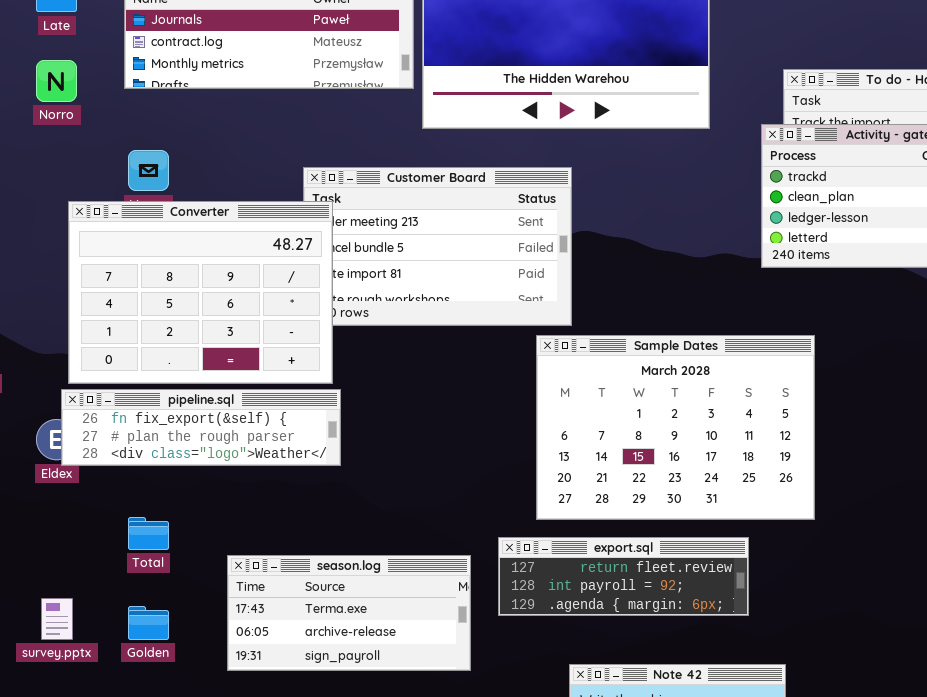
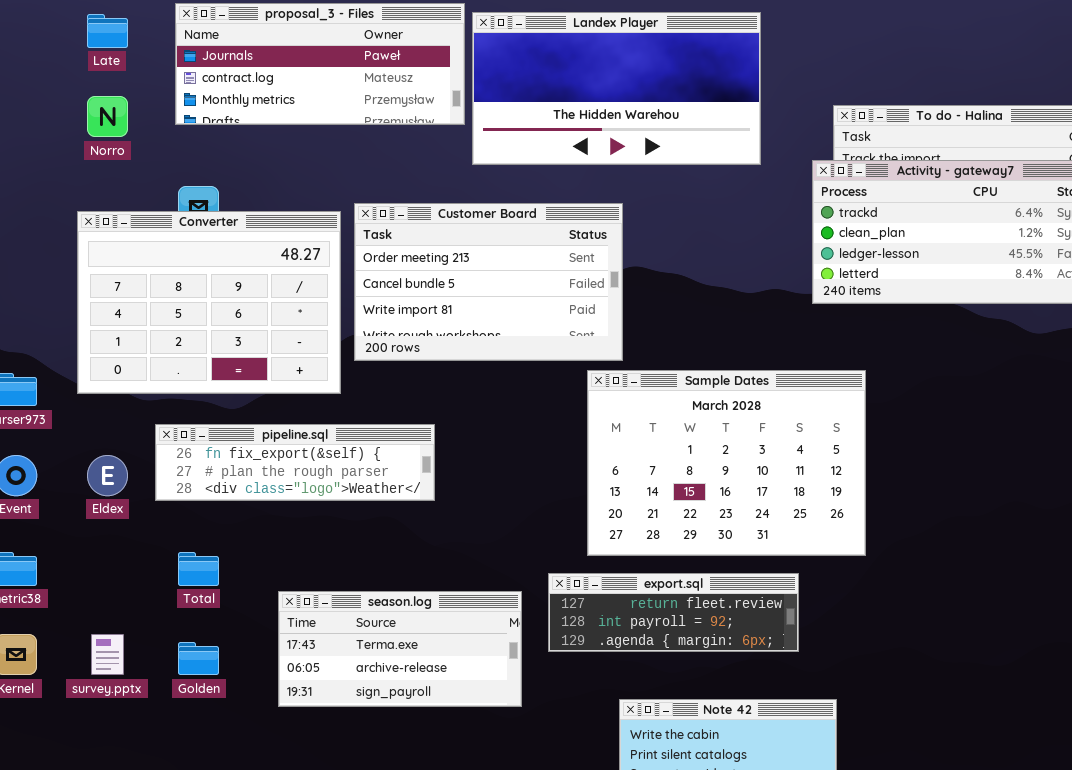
Converter: [68,201,333,384] -> [77,211,341,394], moved
pipeline.sql: [61,389,341,466] -> [155,424,435,501], moved

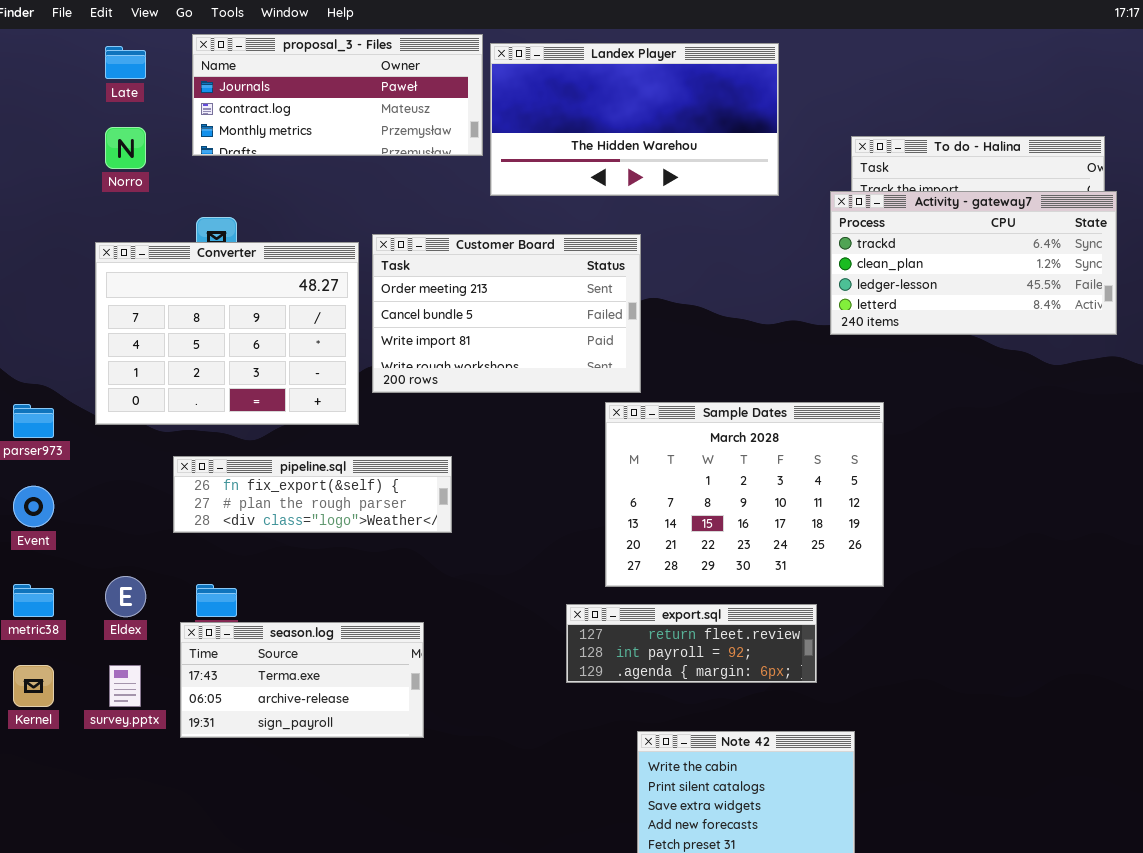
Eldex: [87,455,128,496] -> [105,576,146,617], moved
season.log: [278,591,522,707] -> [180,622,424,738], moved

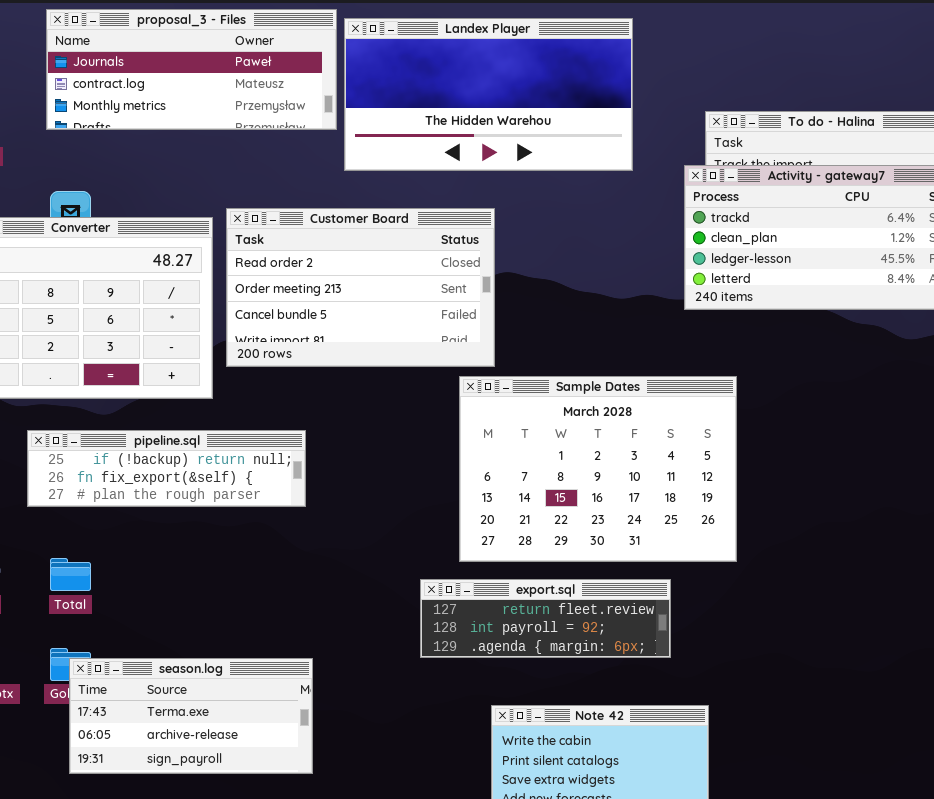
Customer Board: [372,234,641,393] -> [226,208,495,367], scrolled up 1 row
pipeline.sql: [173,456,452,533] -> [27,430,306,507], scrolled up 1 row
season.log: [180,622,424,738] -> [69,658,313,774], moved

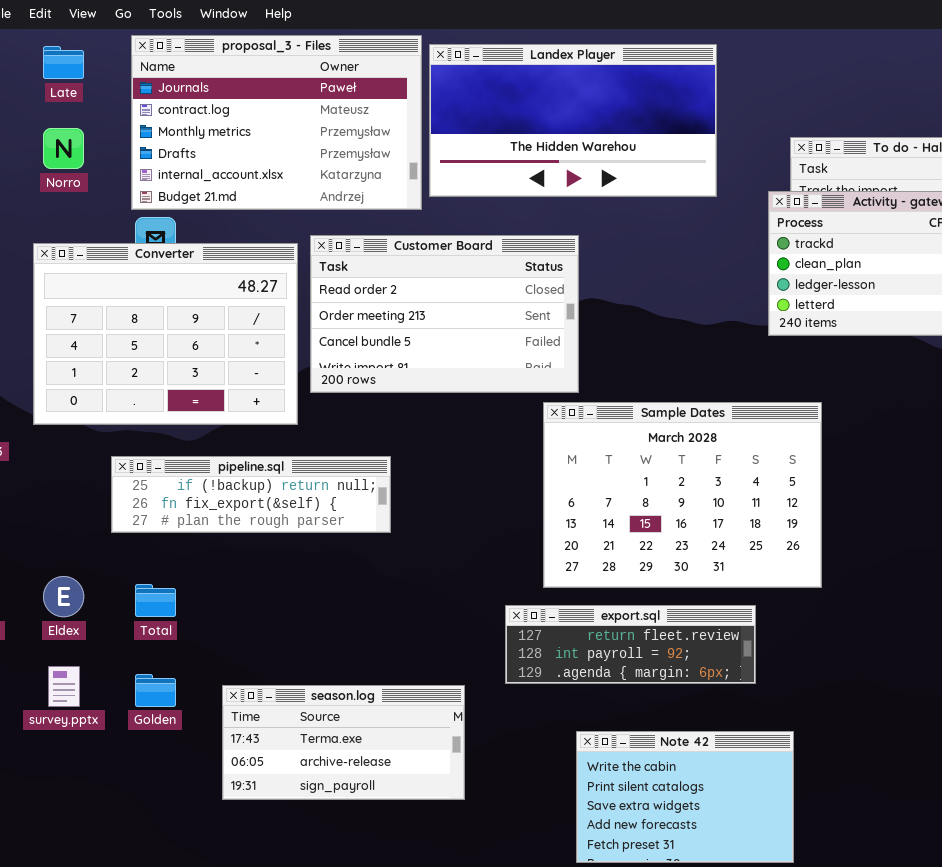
proposal_3 - Files: [46,9,337,130] -> [131,35,422,210], resized
season.log: [69,658,313,774] -> [222,685,465,800], moved

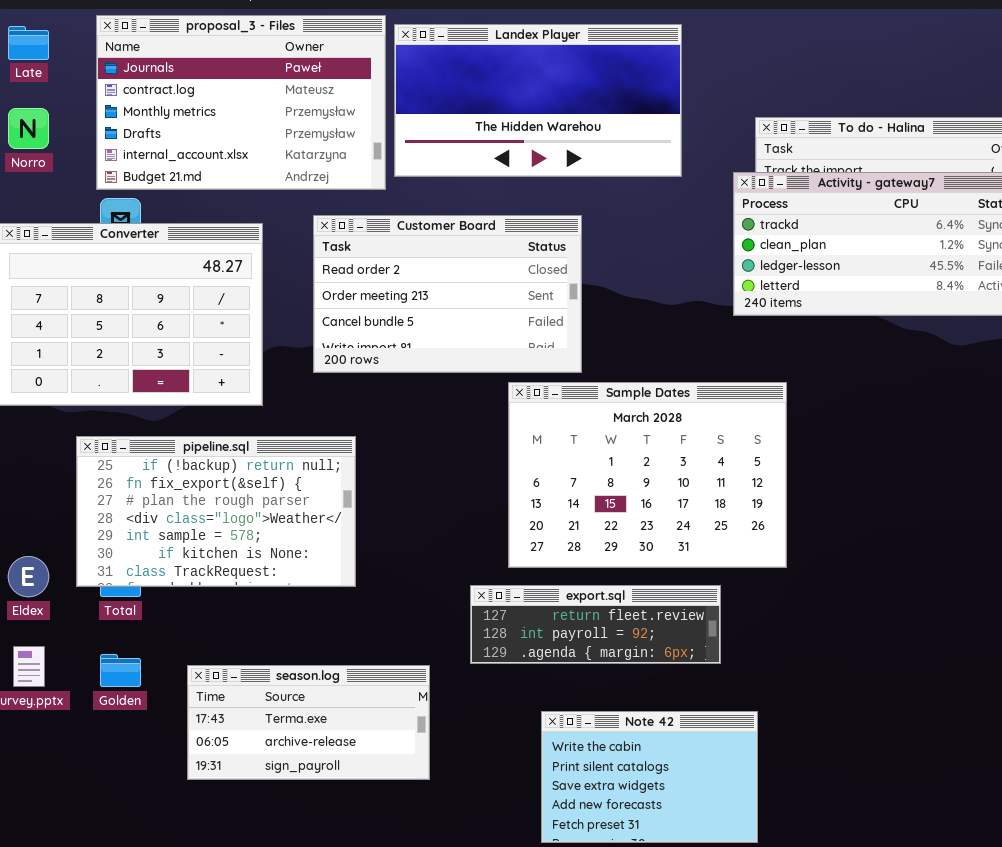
Customer Board: [310,235,579,393] -> [313,215,582,373], moved
pipeline.sql: [111,456,391,533] -> [76,436,356,587], resized

